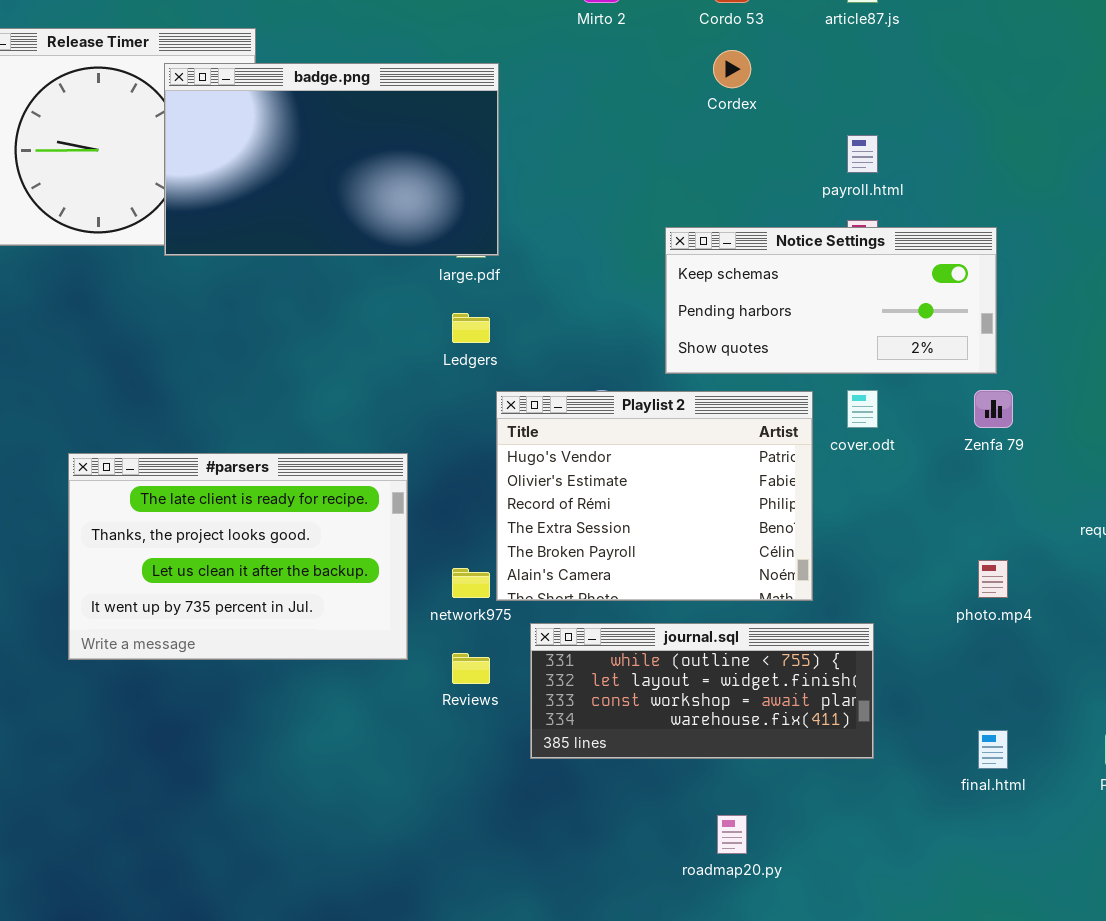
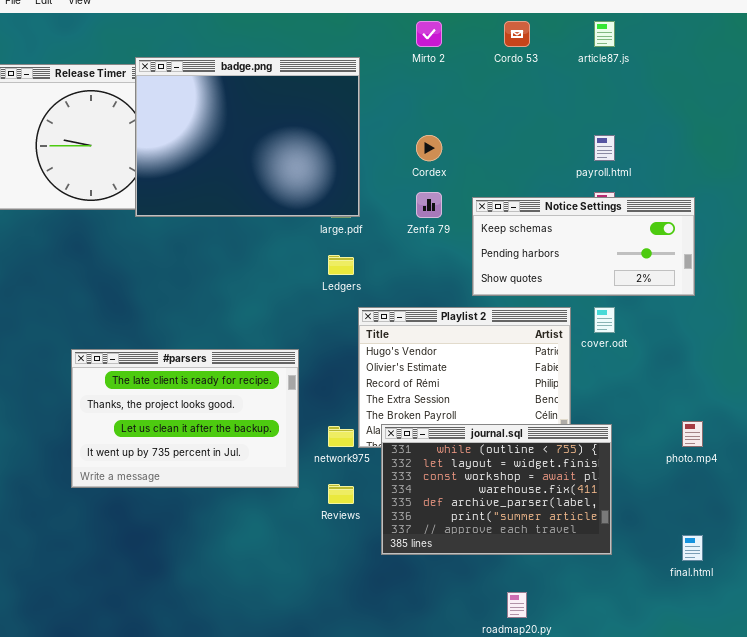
Cordex: [713,50,751,88] -> [416,135,442,161], moved
badge.png: [164,63,499,256] -> [135,57,360,217], resized
Zenfa 79: [974,390,1013,428] -> [416,192,442,218], moved
journal.sql: [530,623,874,759] -> [381,424,612,555], resized

